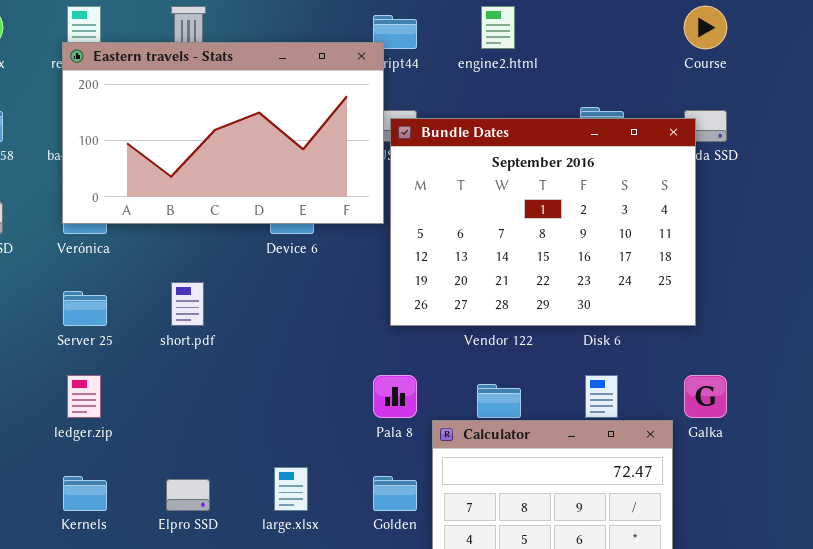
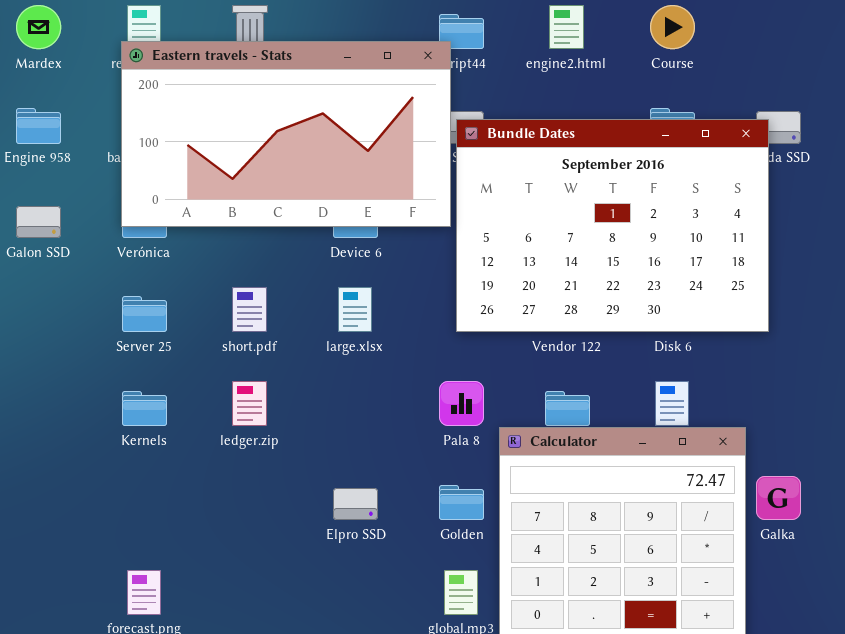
Course: [684,6,727,49] -> [650,5,695,49], moved
ledger.zip: [67,375,101,418] -> [232,381,267,426], moved
Galka: [684,375,727,418] -> [756,476,801,520], moved
large.xlsx: [274,467,308,511] -> [338,287,372,332], moved
Kernels: [63,476,107,511] -> [122,391,167,426], moved
Elpro SSD: [166,479,210,511] -> [333,488,378,520], moved

